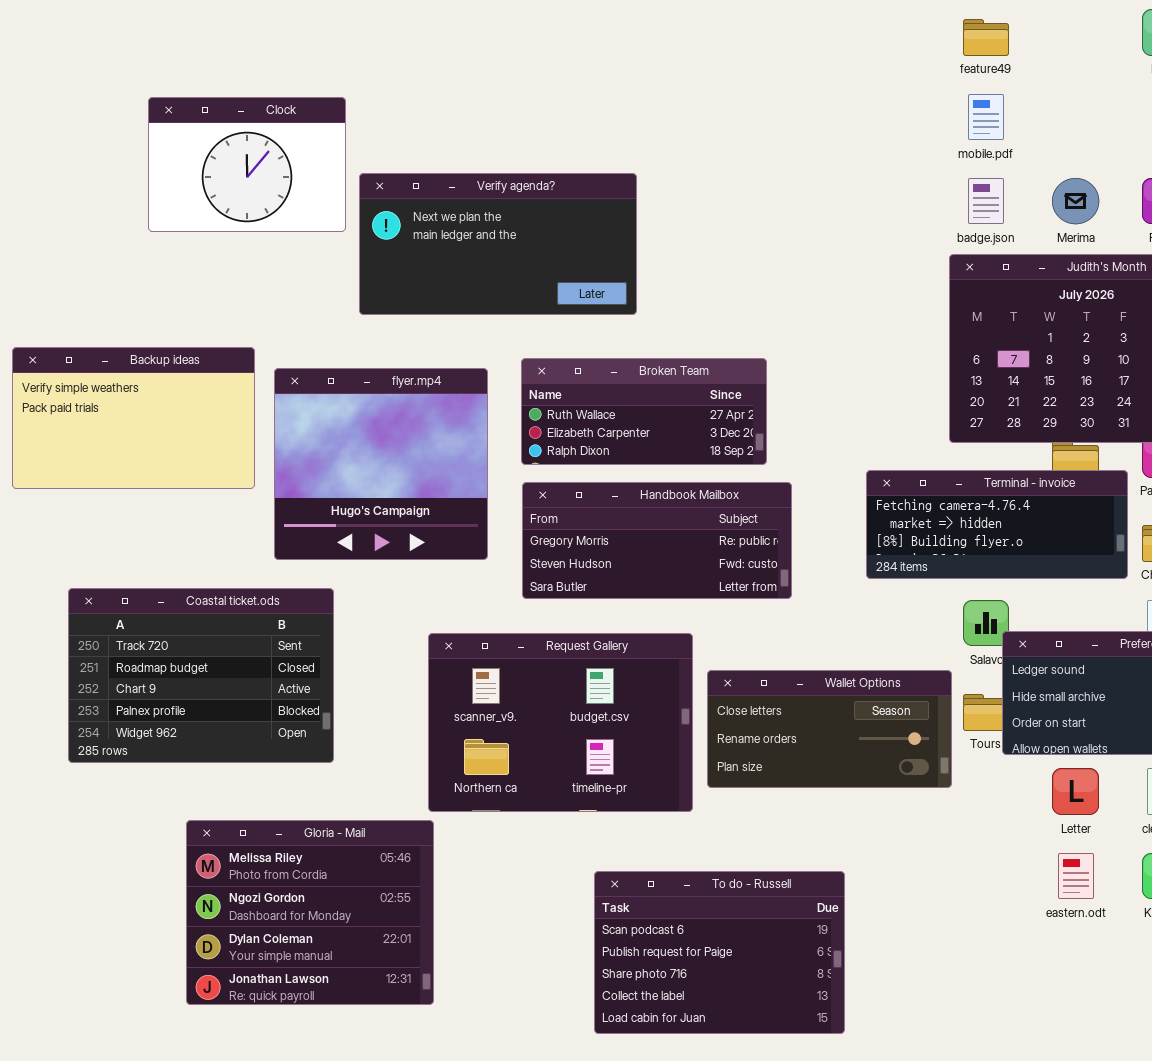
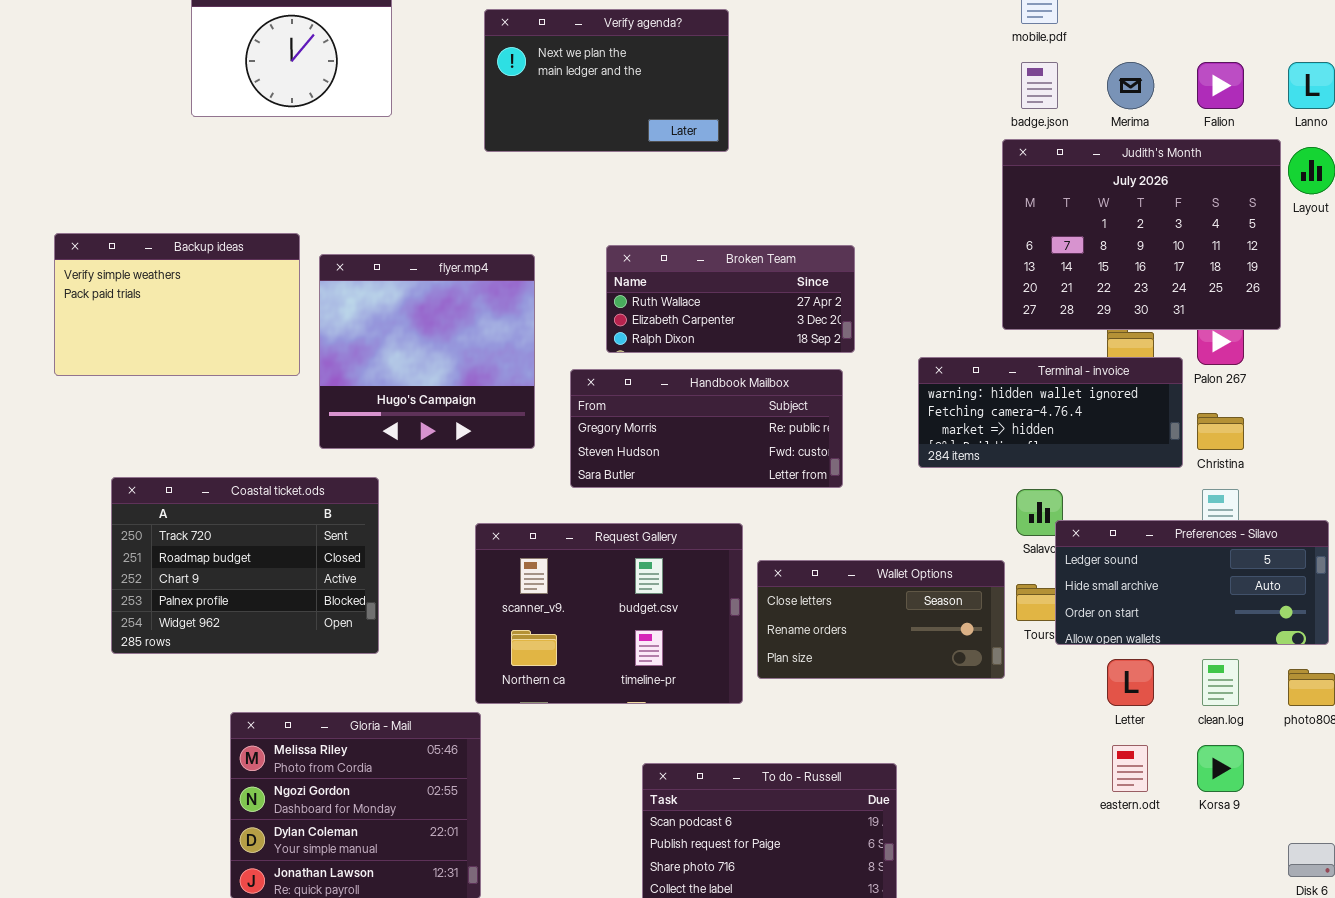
Verify agenda?: [359,173,637,315] -> [484,9,729,152], moved, resized
Broken Team: [521,358,767,465] -> [606,245,855,353], moved
Terminal - invoice: [866,470,1128,579] -> [918,357,1183,468], scrolled up 1 row

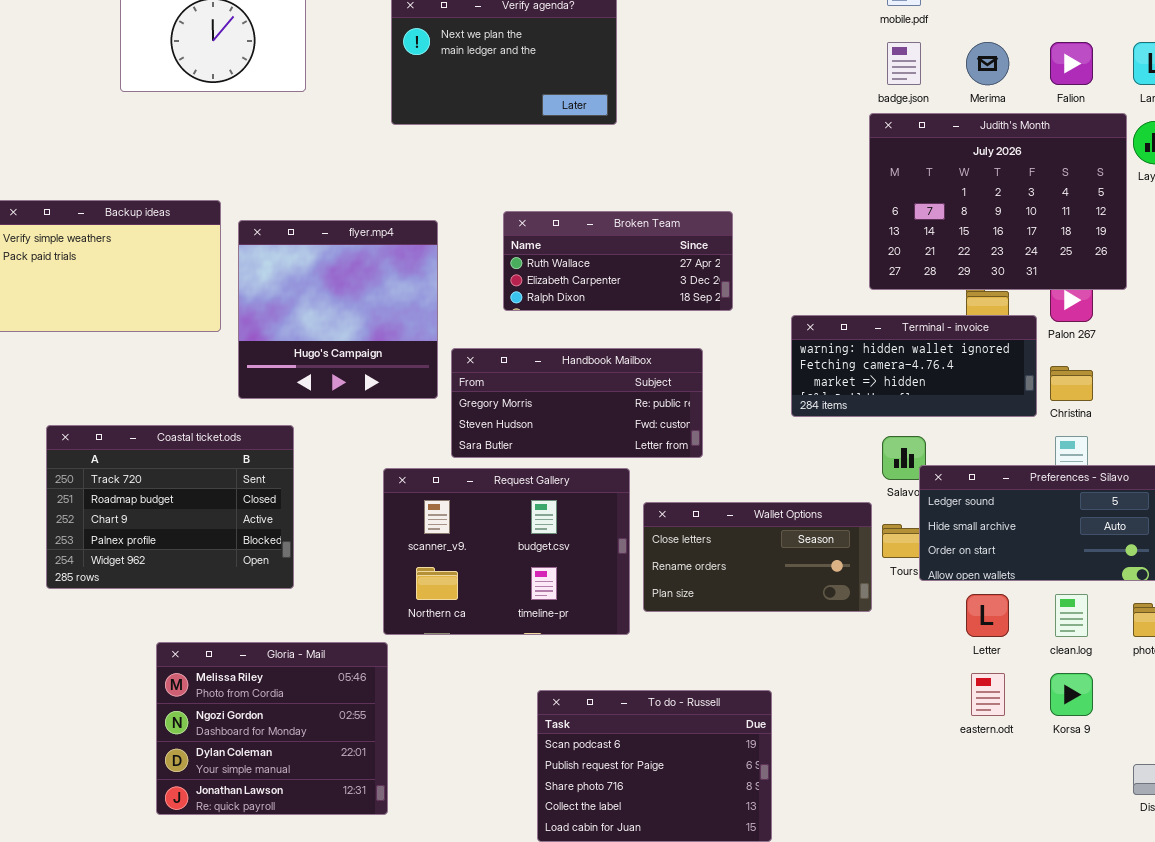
Handbook Mailbox: [570,369,843,488] -> [451,348,703,458], moved

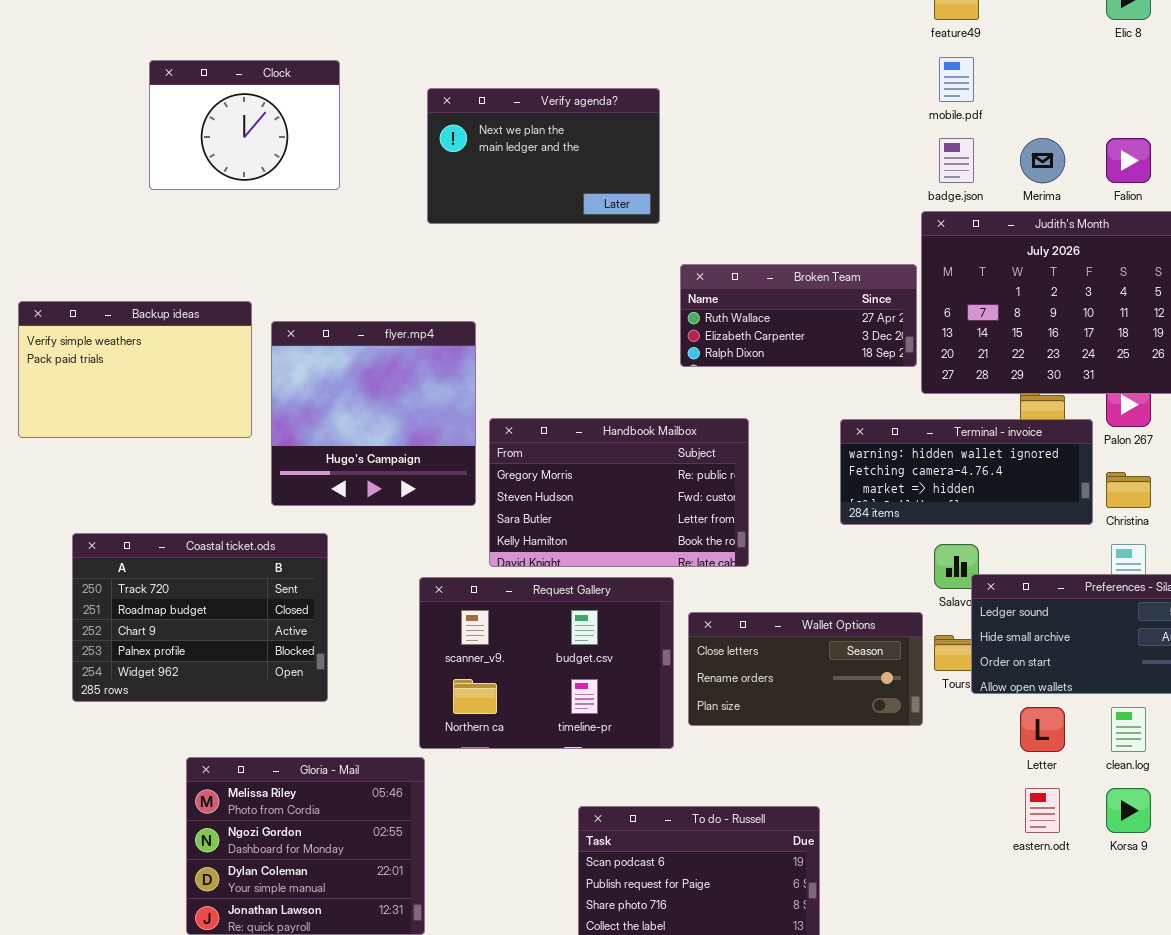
Broken Team: [503,211,733,311] -> [680,264,917,367], moved
Handbook Mailbox: [451,348,703,458] -> [489,418,749,567], resized

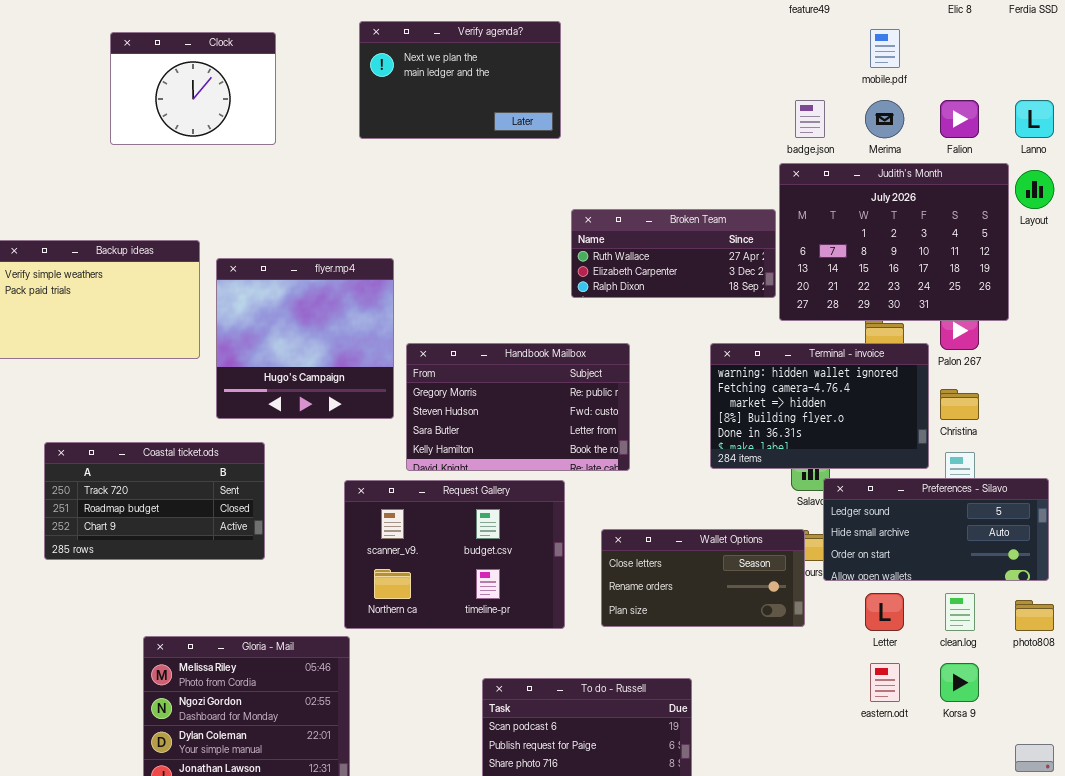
mobile.pdf: [939,57,974,102] -> [870,29,900,68], moved
Verify agenda?: [427,88,660,224] -> [359,21,561,139], moved
Terminal - invoice: [840,419,1093,525] -> [710,343,929,469], resized
Coastal ticket.ods: [72,533,328,702] -> [44,442,265,560], resized
Wallet Options: [688,612,923,726] -> [601,529,805,627], moved

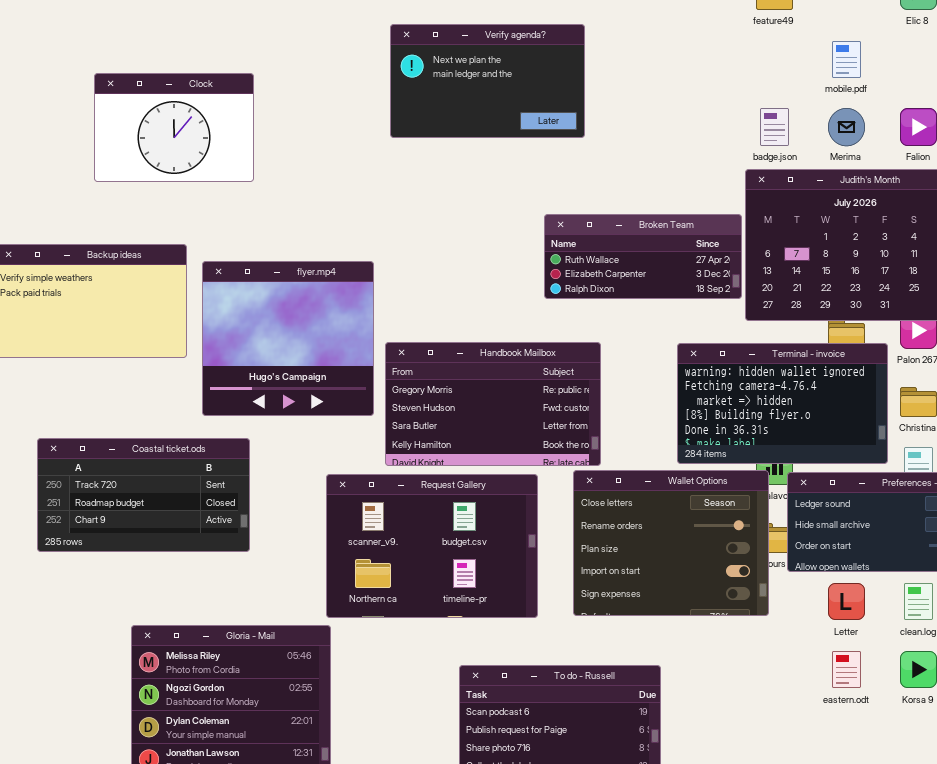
Verify agenda?: [359,21,561,139] -> [390,24,585,138], moved
Clock: [110,32,276,145] -> [94,73,254,182], moved
Wallet Options: [601,529,805,627] -> [573,470,769,616], resized

